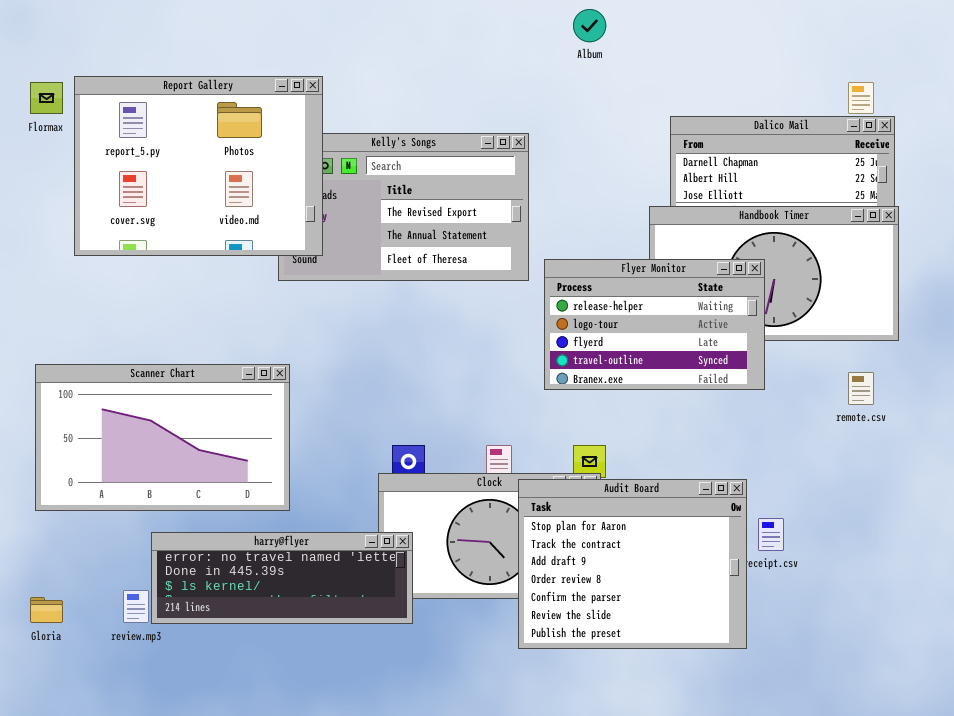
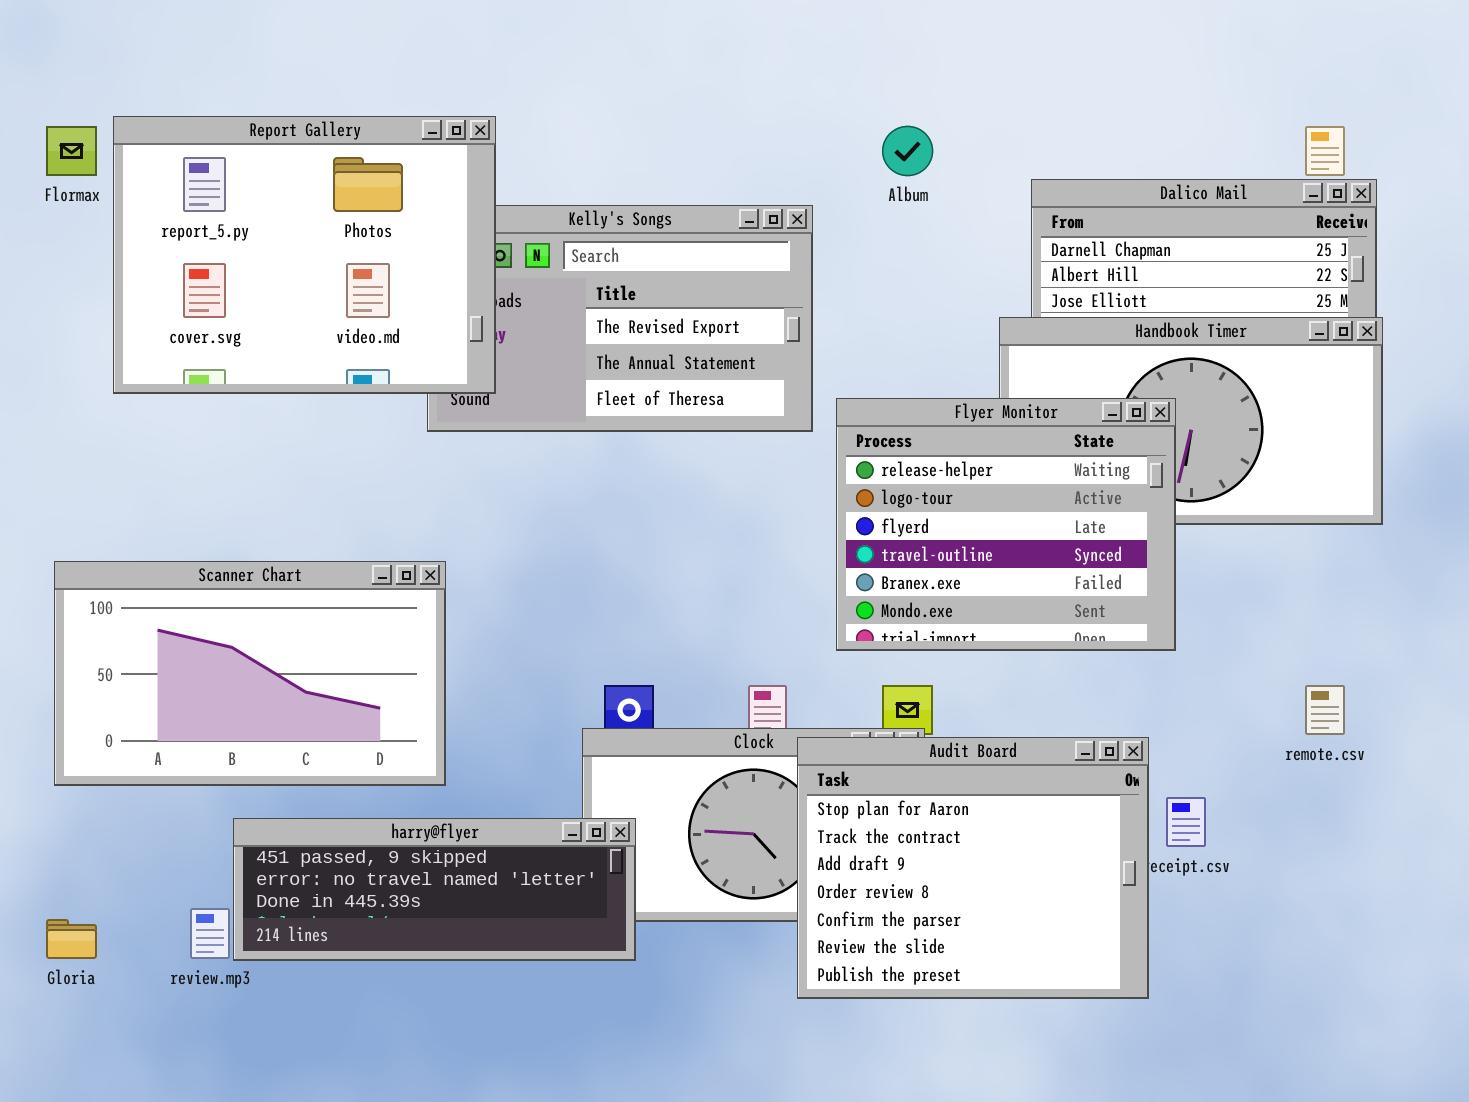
Album: [573,9,606,42] -> [882,126,933,176], moved
Flyer Monitor: [544,259,765,390] -> [836,398,1176,651], resized
remote.csv: [848,372,874,405] -> [1305,685,1345,735], moved
harry@flyer: [151,532,413,624] -> [233,818,636,961], scrolled up 1 row

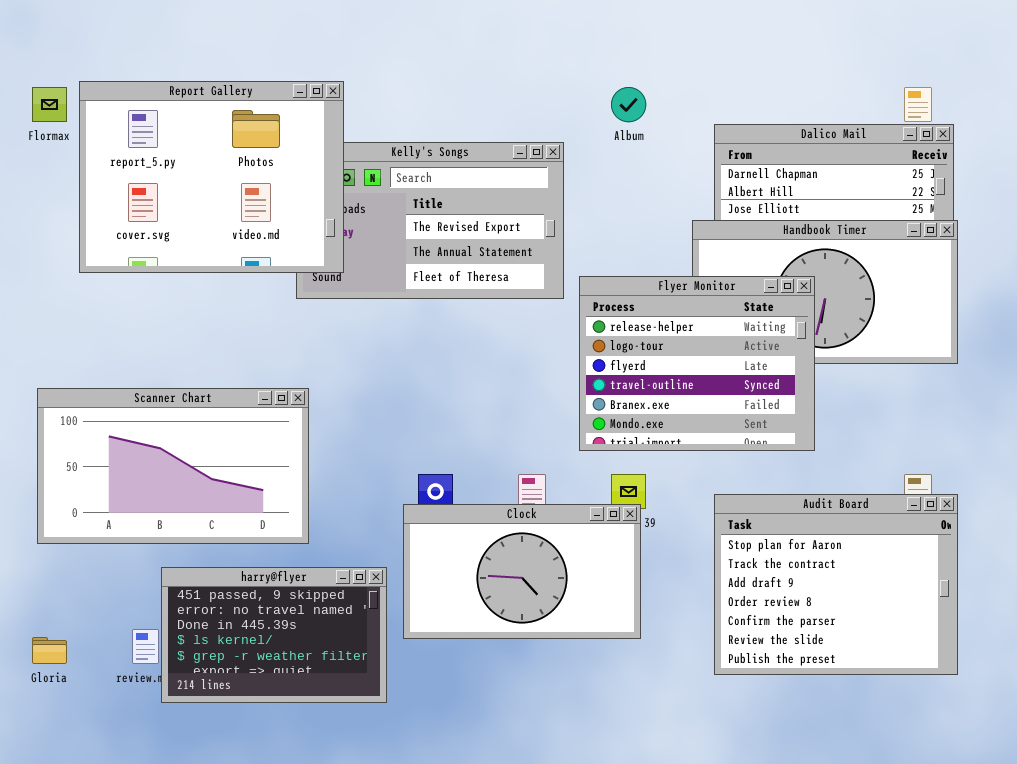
Audit Board: [797,737,1149,999] -> [714,494,958,675], moved
harry@flyer: [233,818,636,961] -> [161,567,387,703], resized

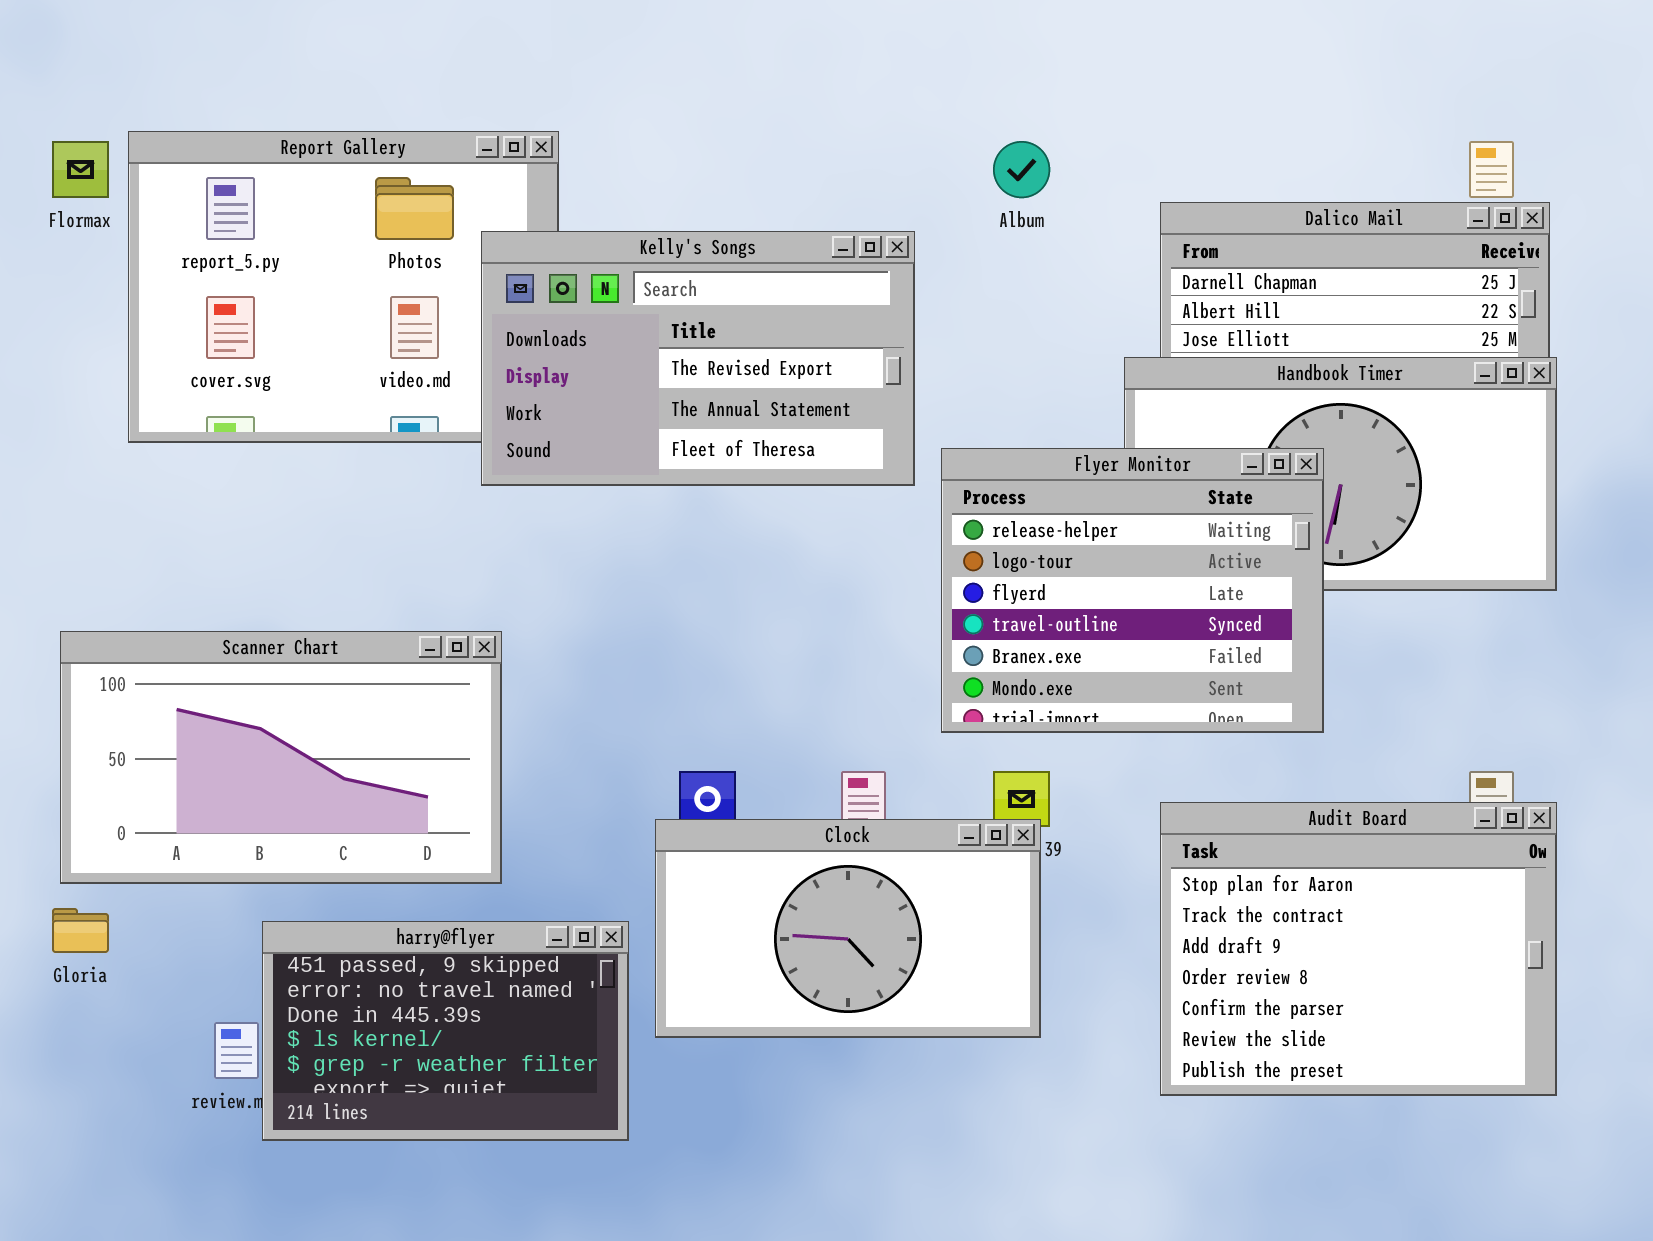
Kelly's Songs: [296,142,564,299] -> [481,231,915,486], raised
Gloria: [32,637,67,664] -> [52,908,109,953], moved

